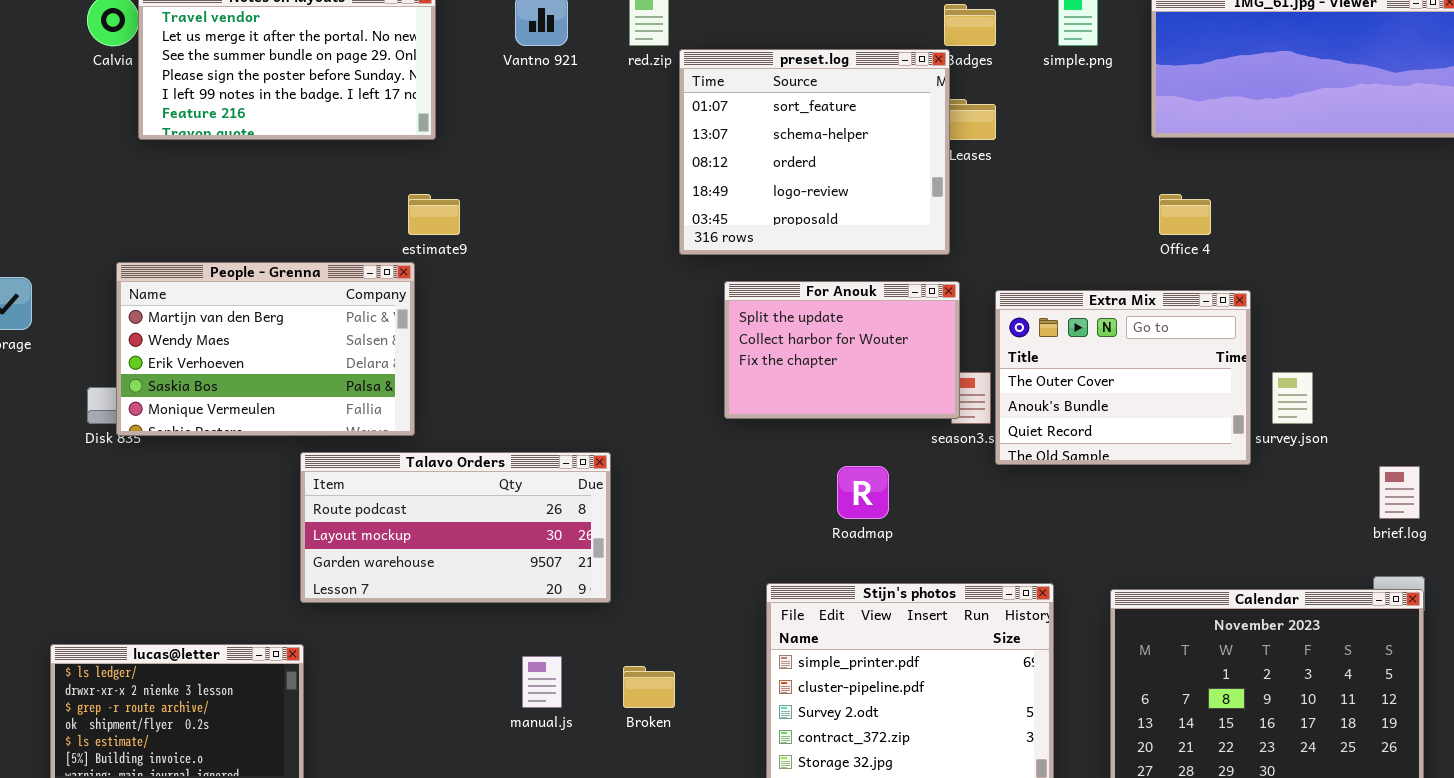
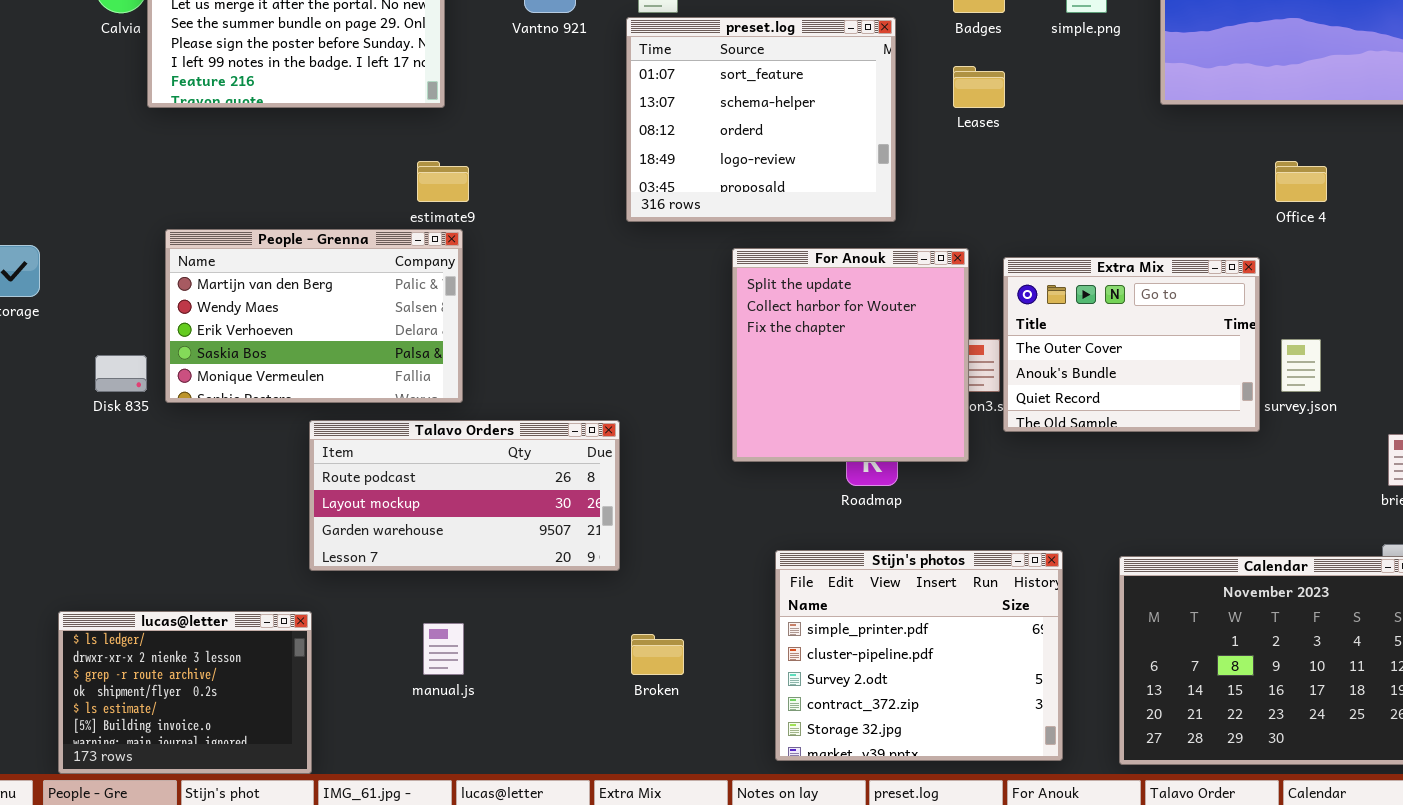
preset.log: [679,49,950,255] -> [626,17,896,222], moved
Office 4: [1159,194,1211,235] -> [1275,161,1327,202], moved
People - Grenna: [116,262,415,436] -> [165,229,463,403], moved
For Anouk: [724,281,960,419] -> [732,248,969,462], resized
manual.js: [522,656,562,708] -> [423,623,464,675], moved

